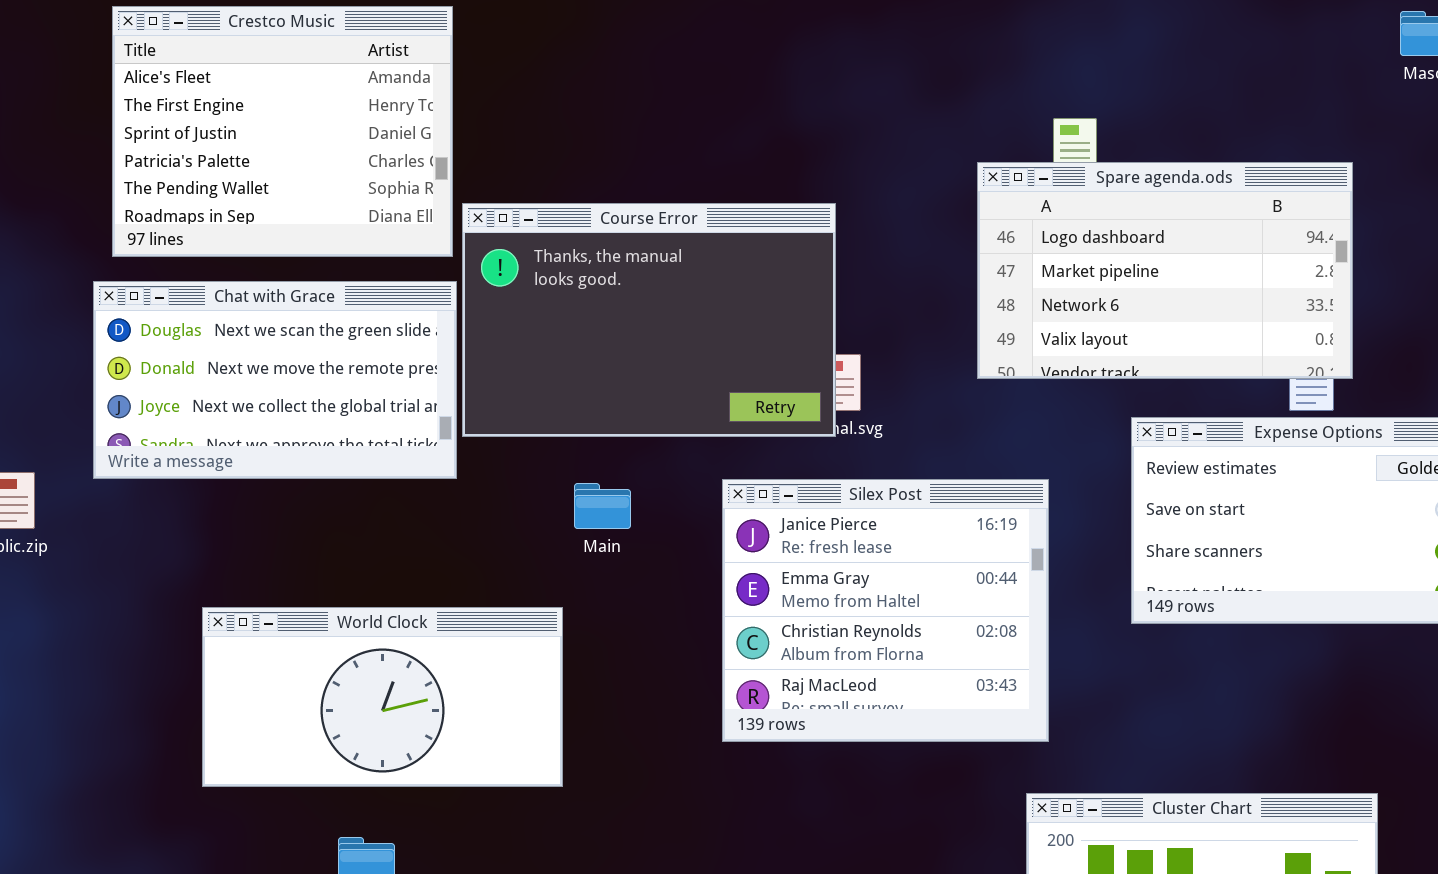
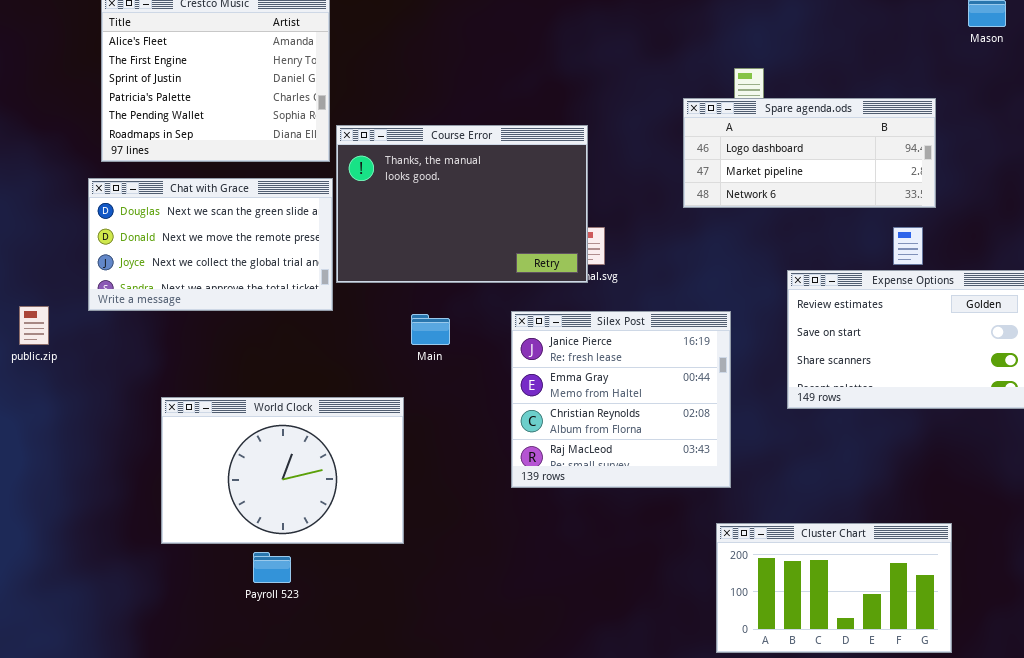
Spare agenda.ods: [977,162,1353,379] -> [683,98,936,208], resized
World Clock: [202,607,563,787] -> [161,397,404,544], resized

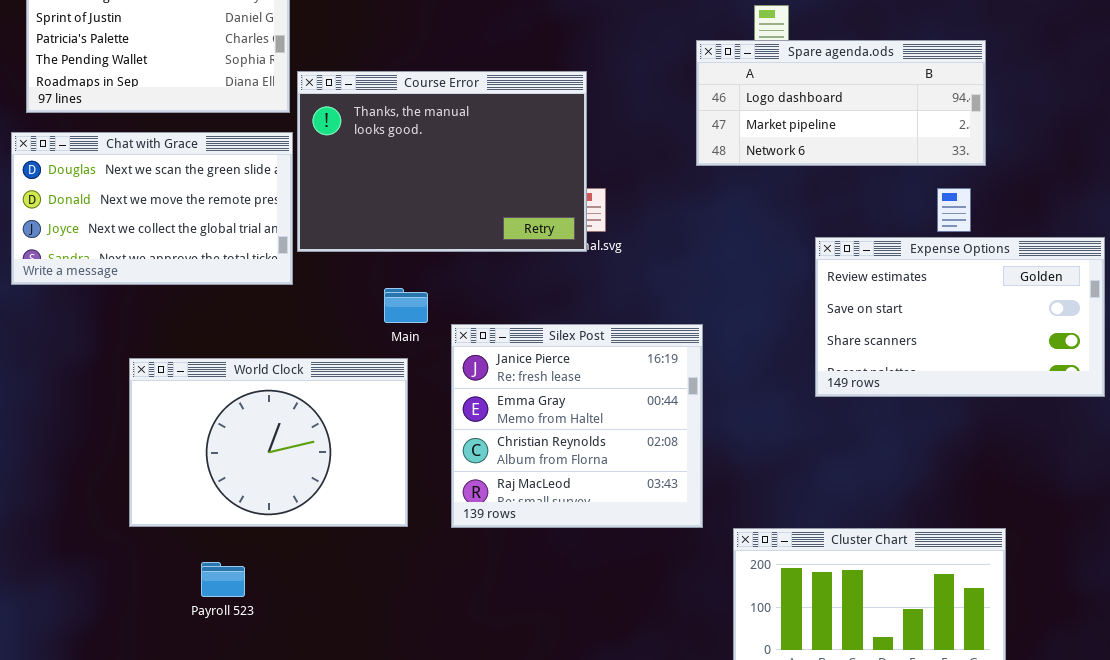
Silex Post: [511,311,731,488] -> [451,324,703,528], moved
World Clock: [161,397,404,544] -> [129,358,408,527], moved

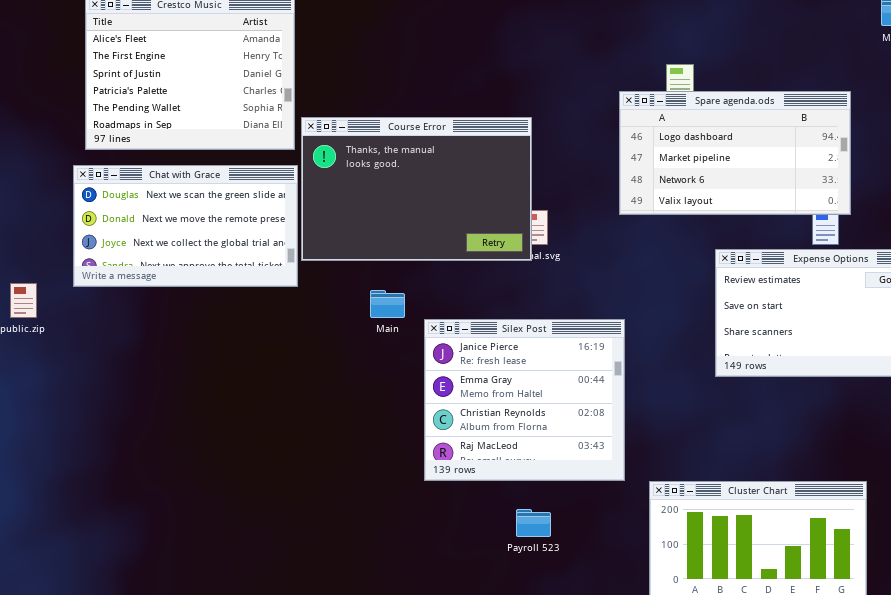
Spare agenda.ods: [696,40,986,166] -> [619,91,851,215], resized
World Clock: [129,358,408,527] -> none, closed
Payroll 523: [201,562,245,597] -> [516,509,551,537], moved

